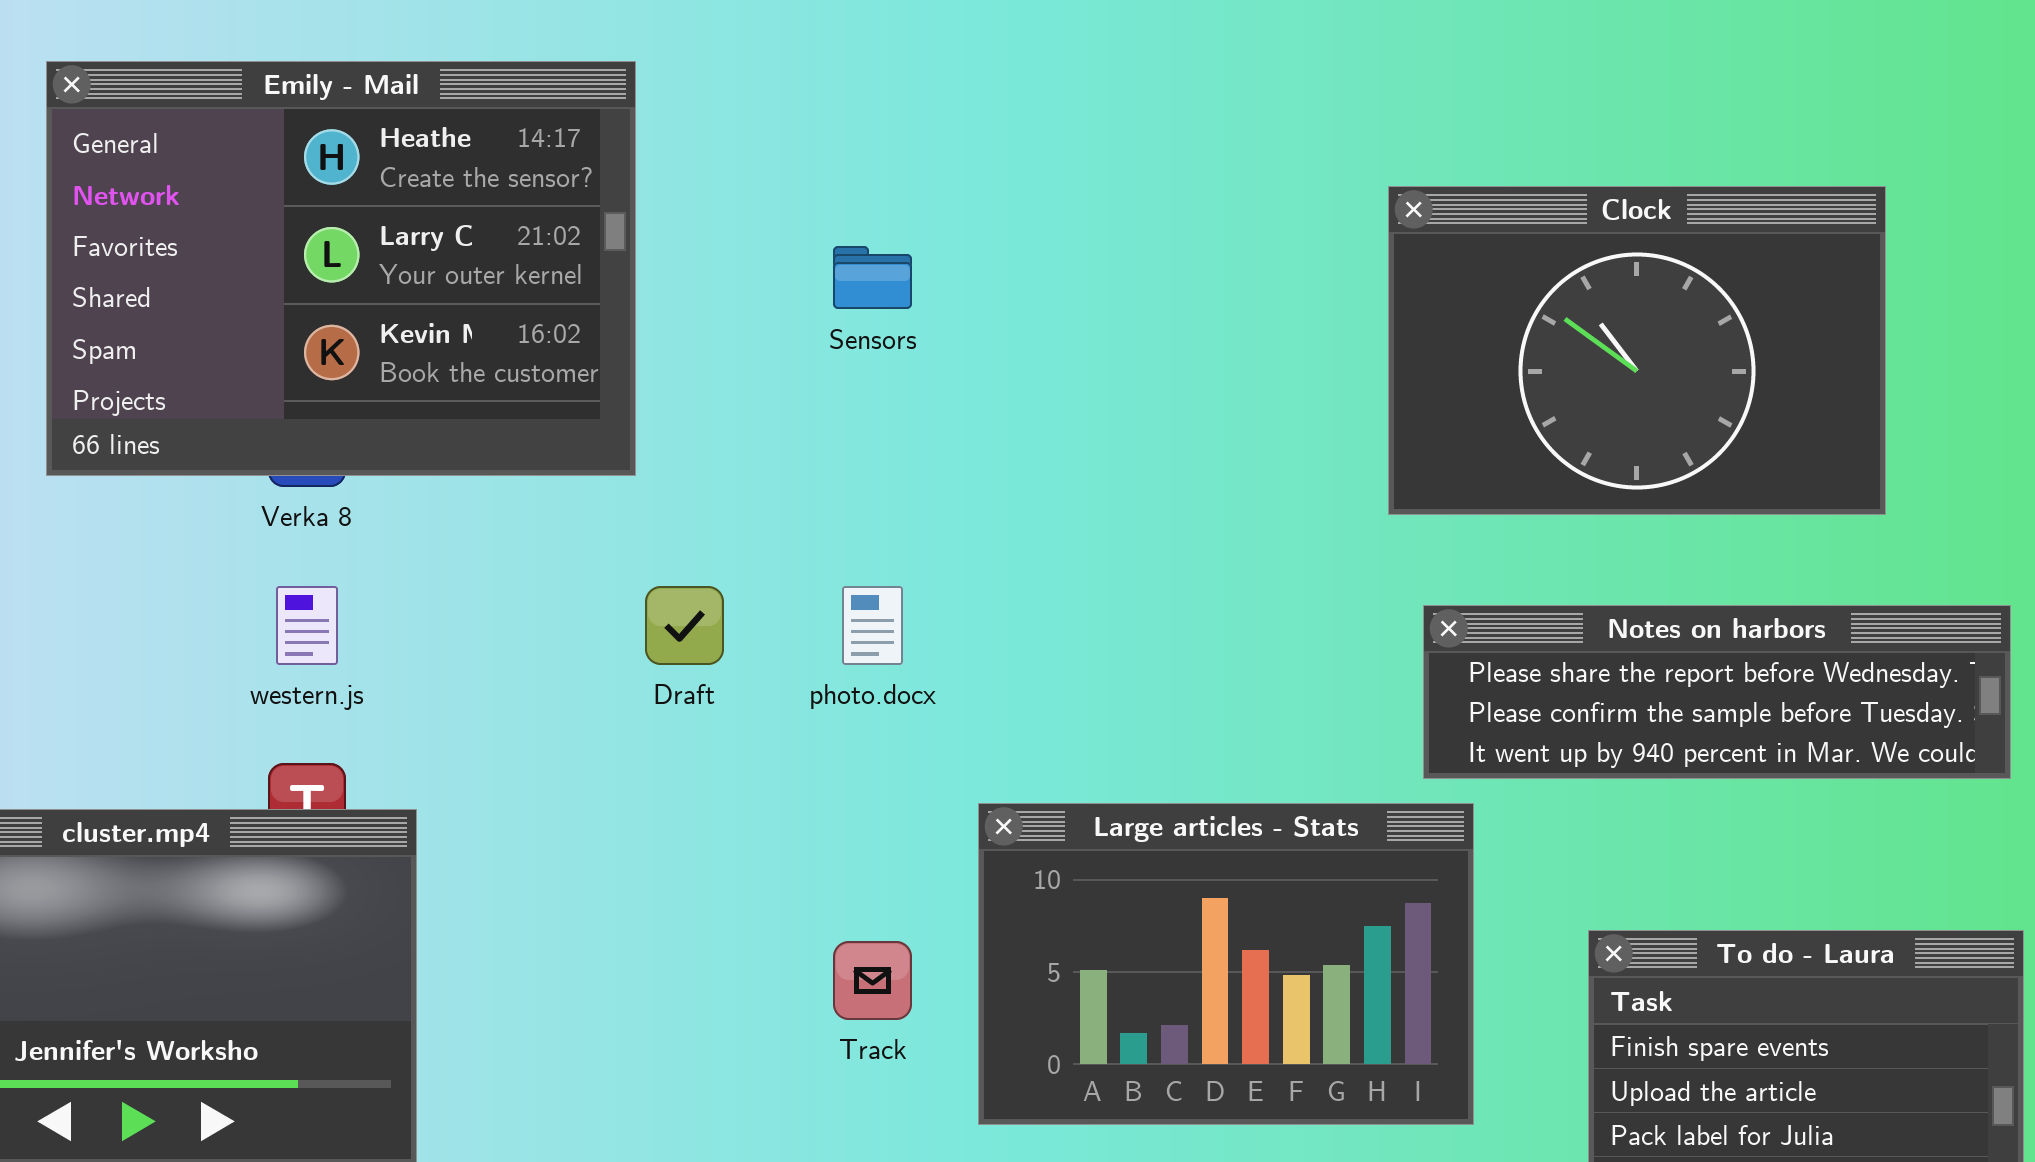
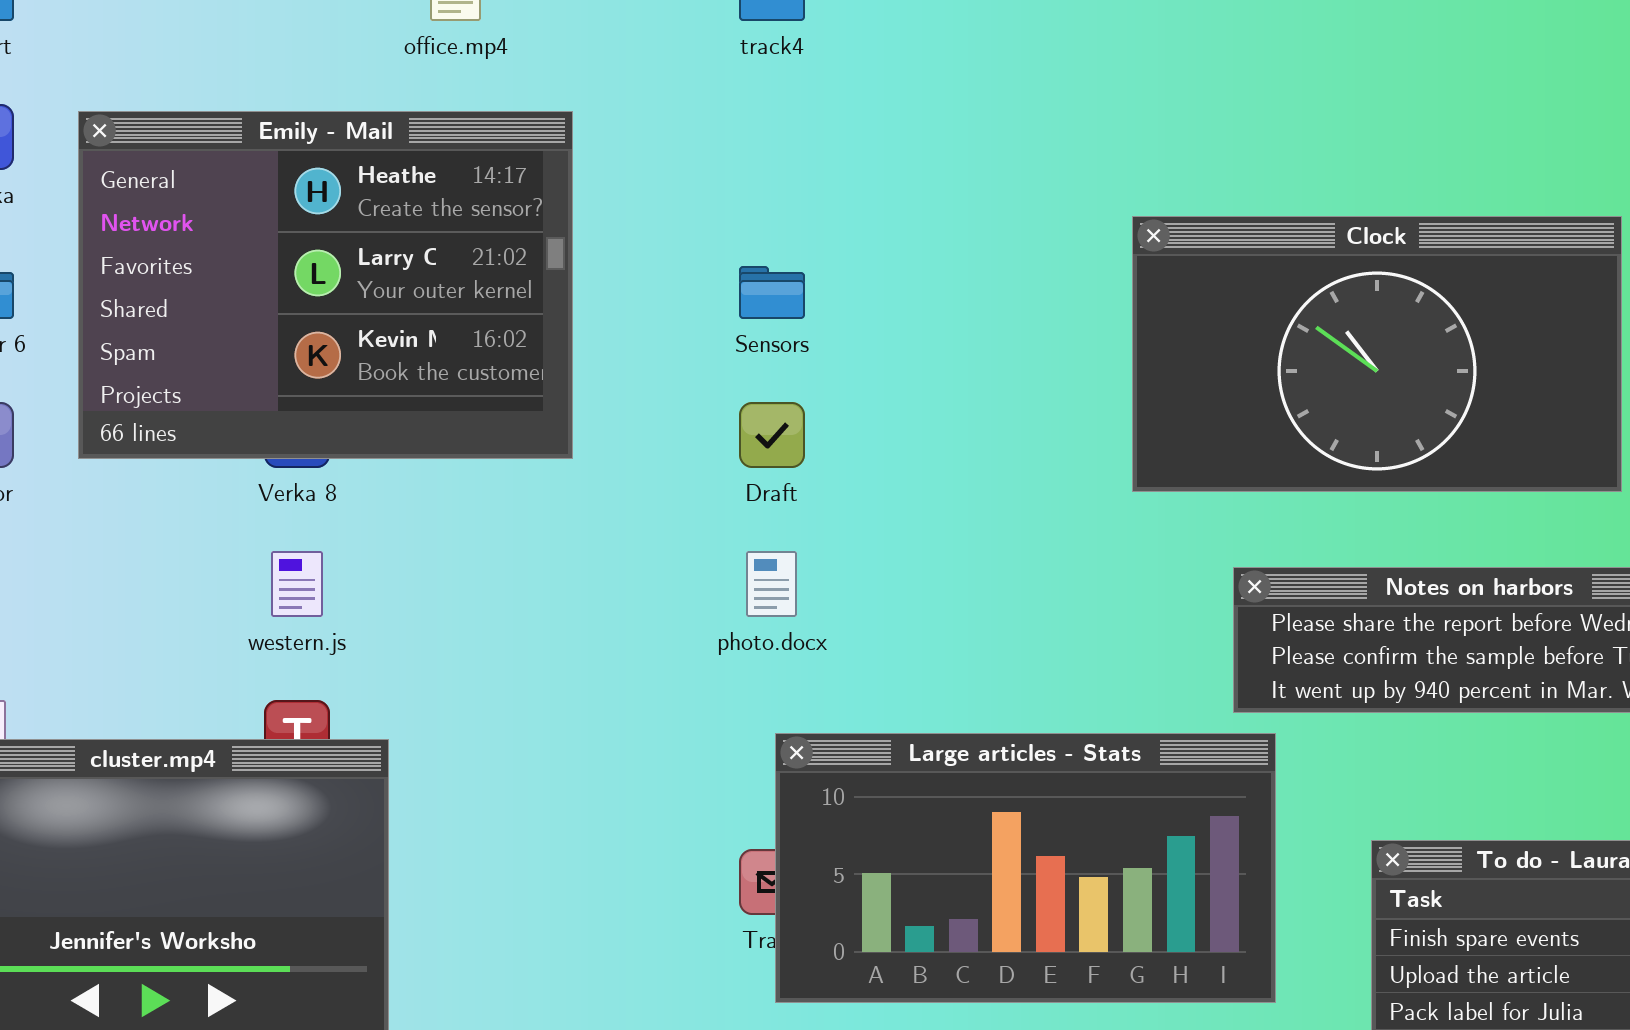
Clock: [1388,186,1886,515] -> [1132,216,1622,492], resized
Draft: [645,586,724,665] -> [739,402,805,468], moved
Large articles - Stats: [978,803,1474,1125] -> [775,733,1276,1003], resized

